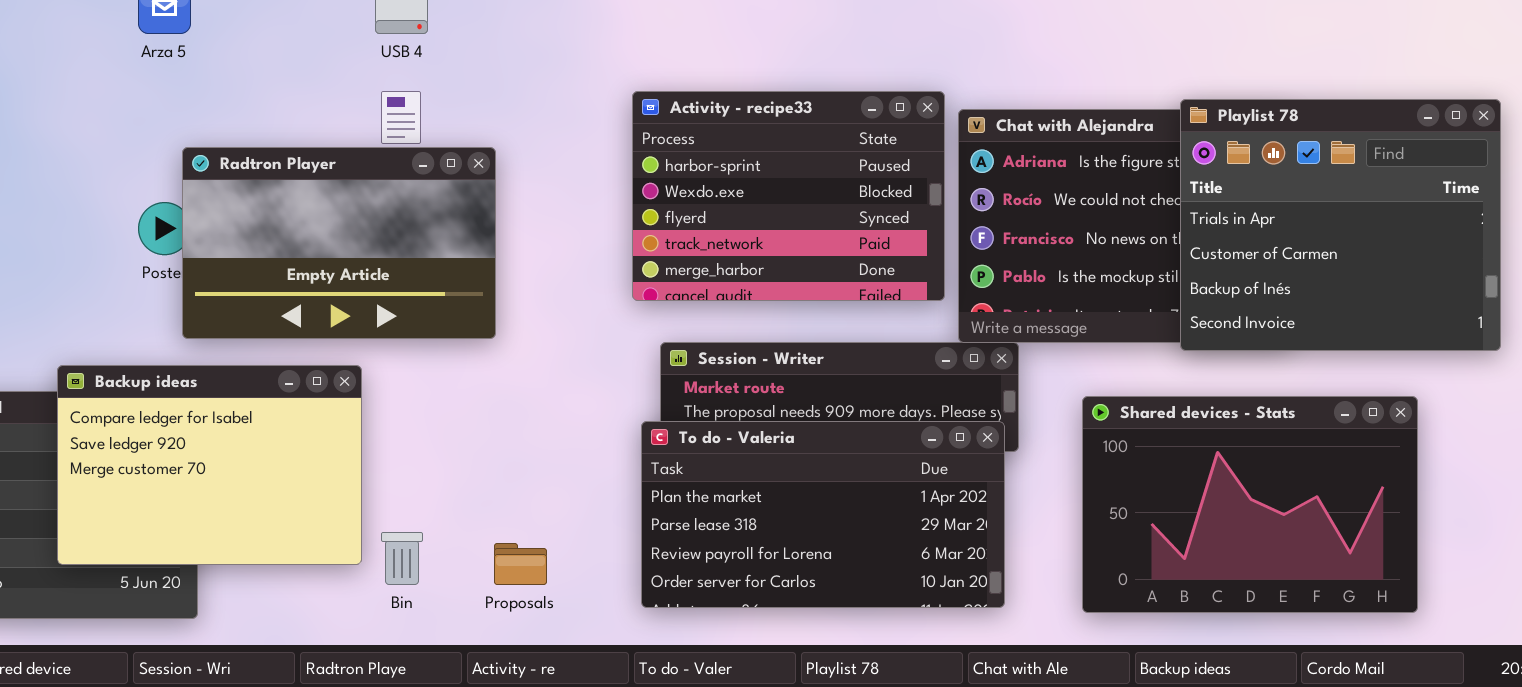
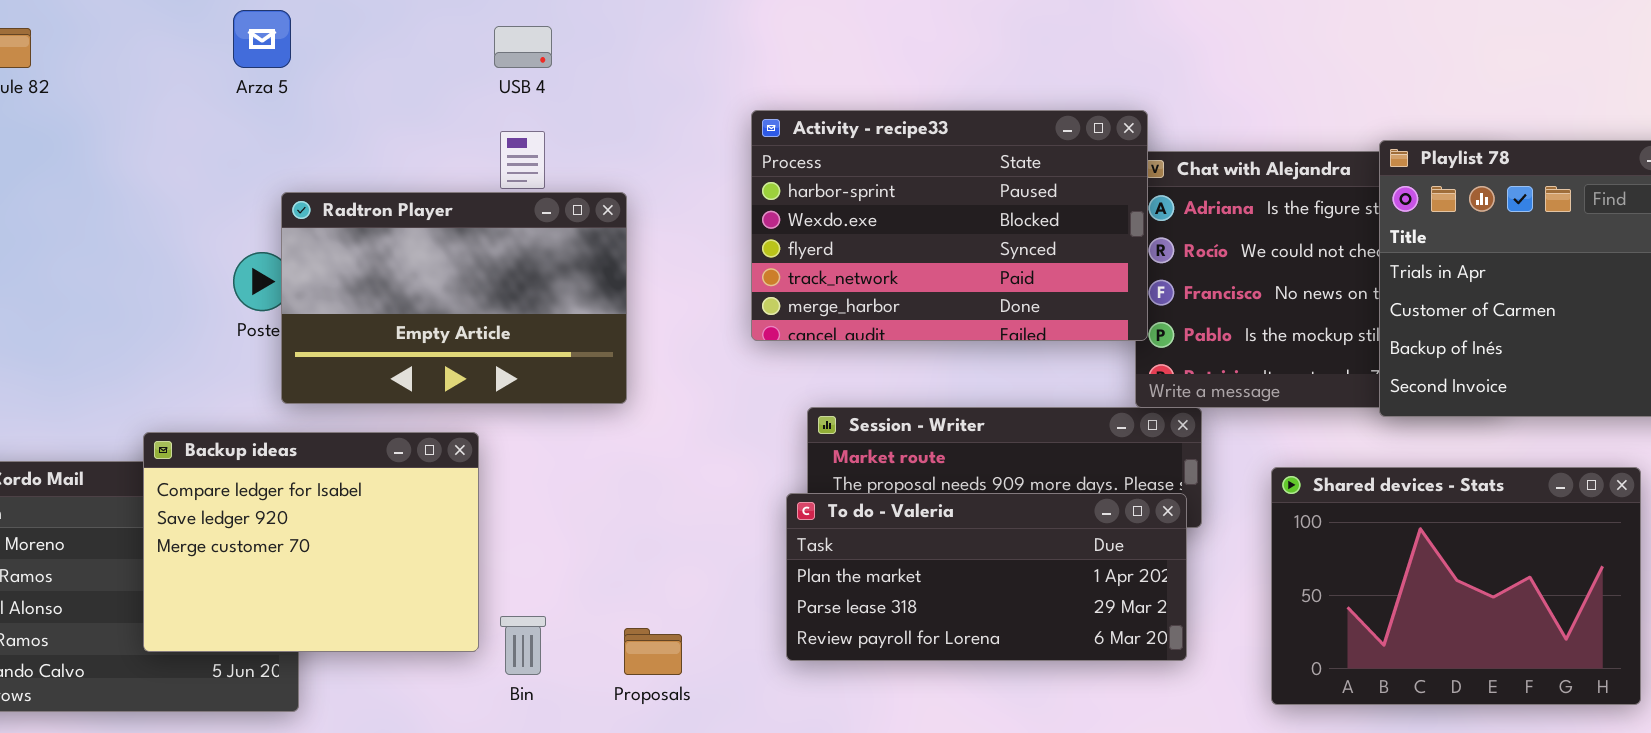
Activity - recipe33: [632,91,945,301] -> [751,110,1148,341], moved, resized
To do - Valeria: [641,421,1005,608] -> [786,493,1187,661], resized

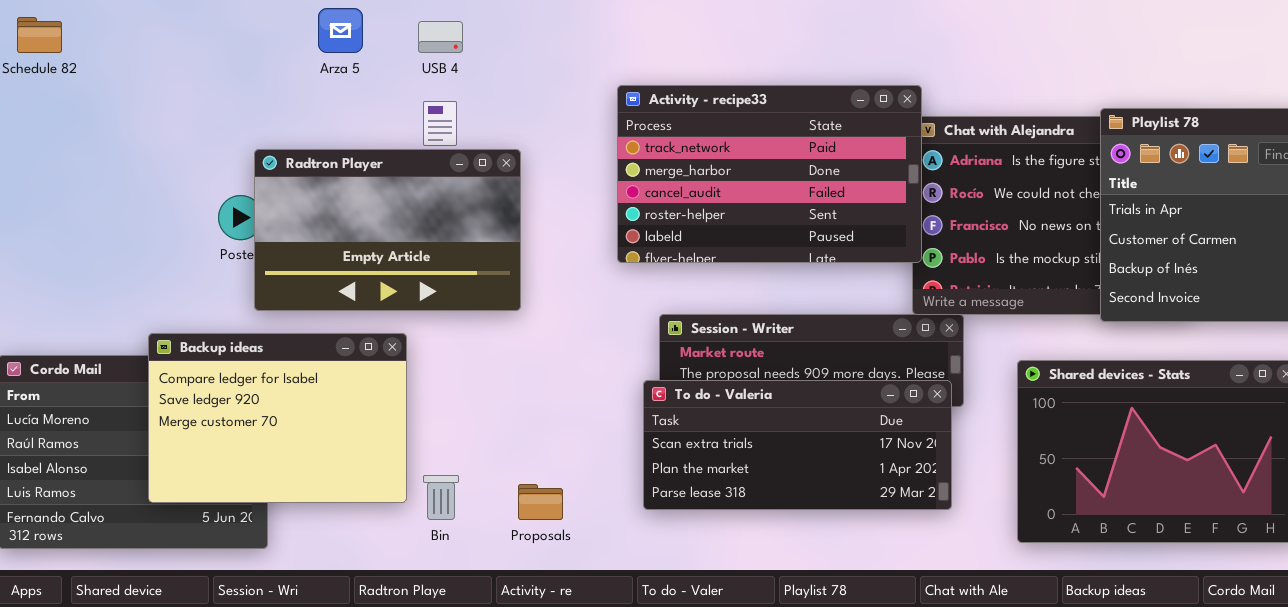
Arza 5: [233,10,291,68] -> [318,8,363,53], moved
Activity - recipe33: [751,110,1148,341] -> [617,85,922,263], scrolled down 3 rows
To do - Valeria: [786,493,1187,661] -> [643,380,952,510], scrolled up 1 row

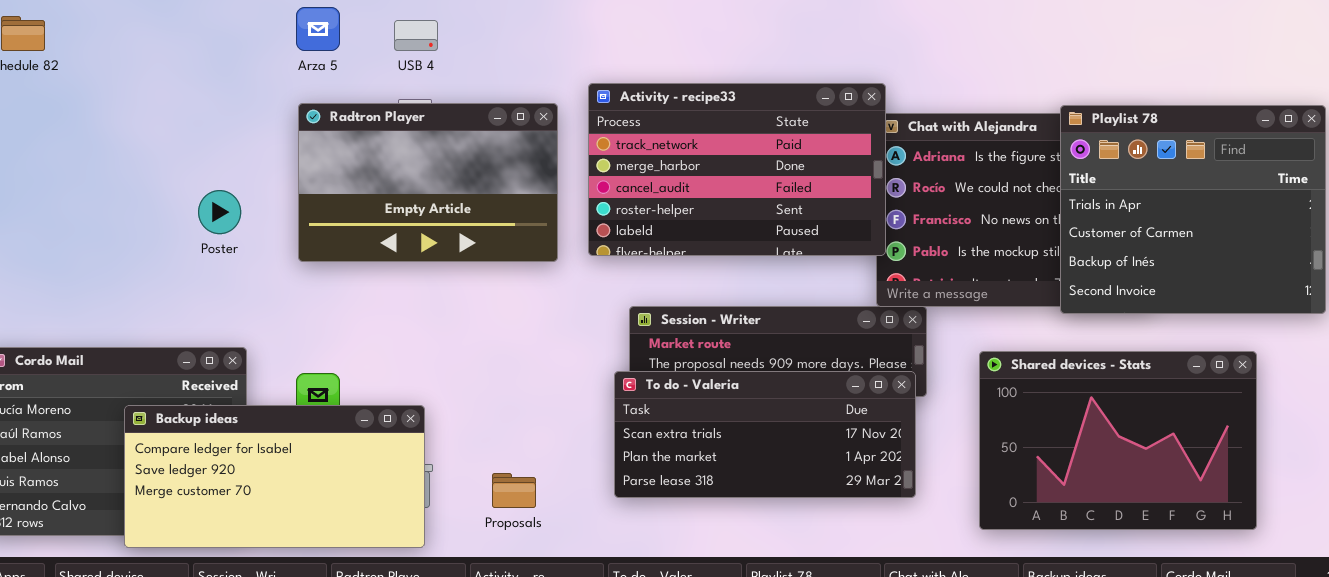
Radtron Player: [254,149,521,311] -> [298,103,558,262], moved
Backup ideas: [148,333,407,503] -> [124,405,425,548], moved, resized

